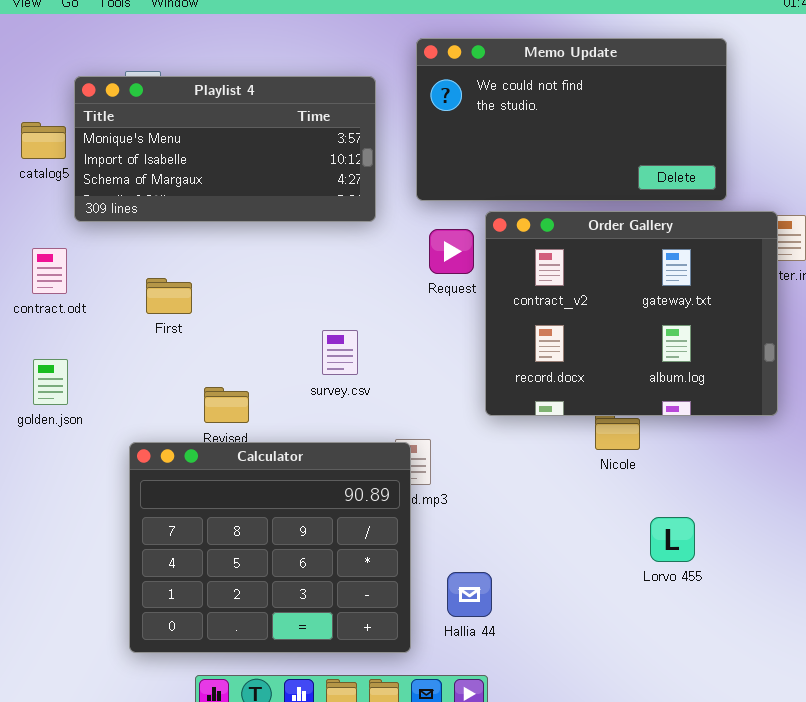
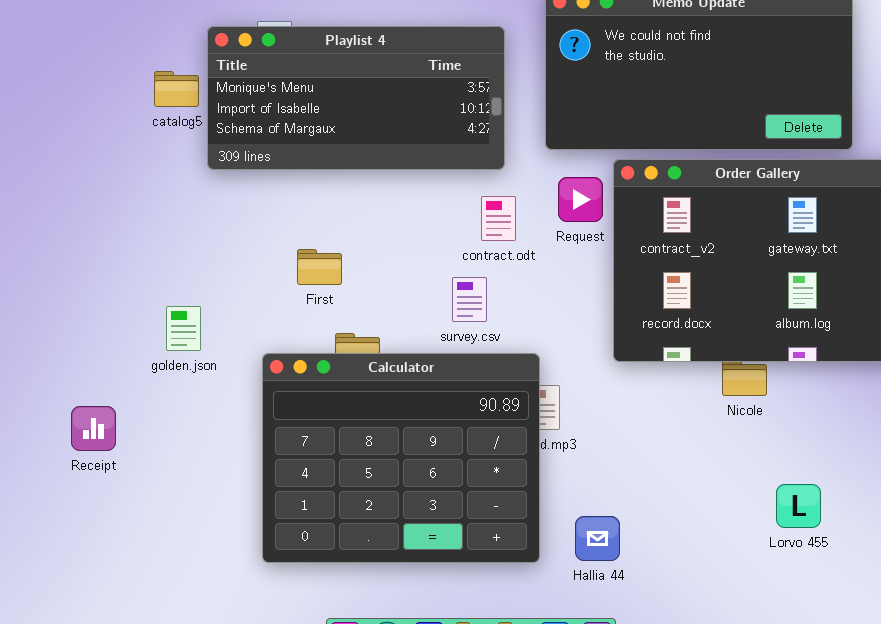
contract.odt: [32,248,67,294] -> [481,196,516,241], moved
First: [146,278,192,314] -> [297,249,342,285], moved
Calculator: [129,442,411,653] -> [262,353,540,563], moved
Lorvo 455: [650,517,695,562] -> [776,484,821,528], moved

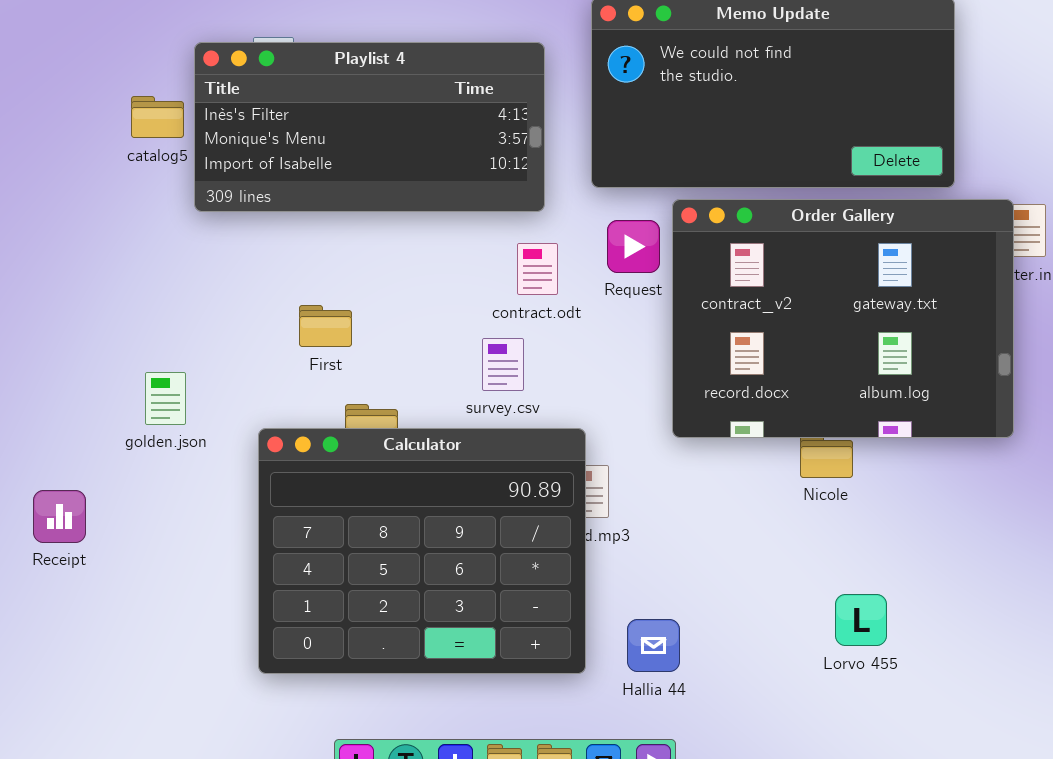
Playlist 4: [207,26,505,170] -> [194,42,545,212], scrolled up 1 row
Lorvo 455: [776,484,821,528] -> [835,594,887,646], moved

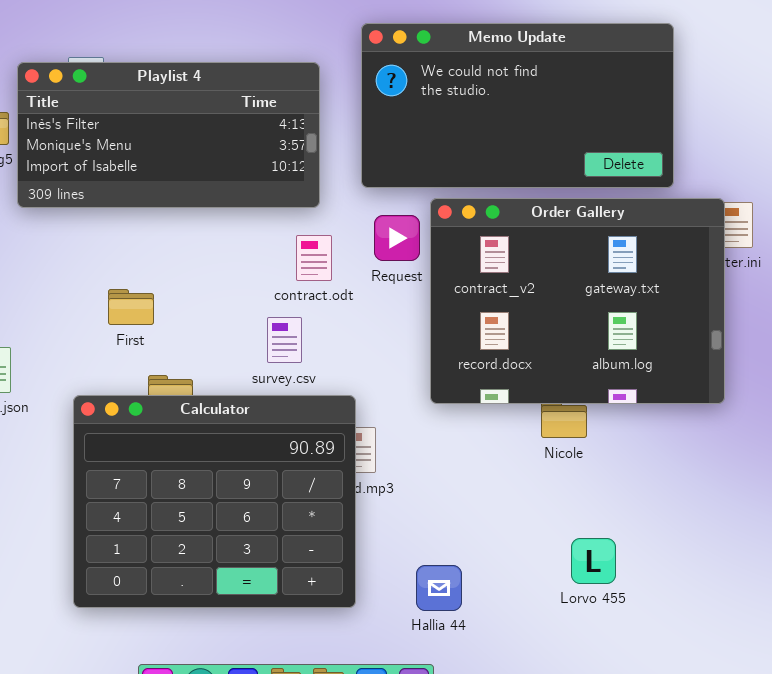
Hallia 44: [627,619,680,672] -> [416,565,462,611], moved

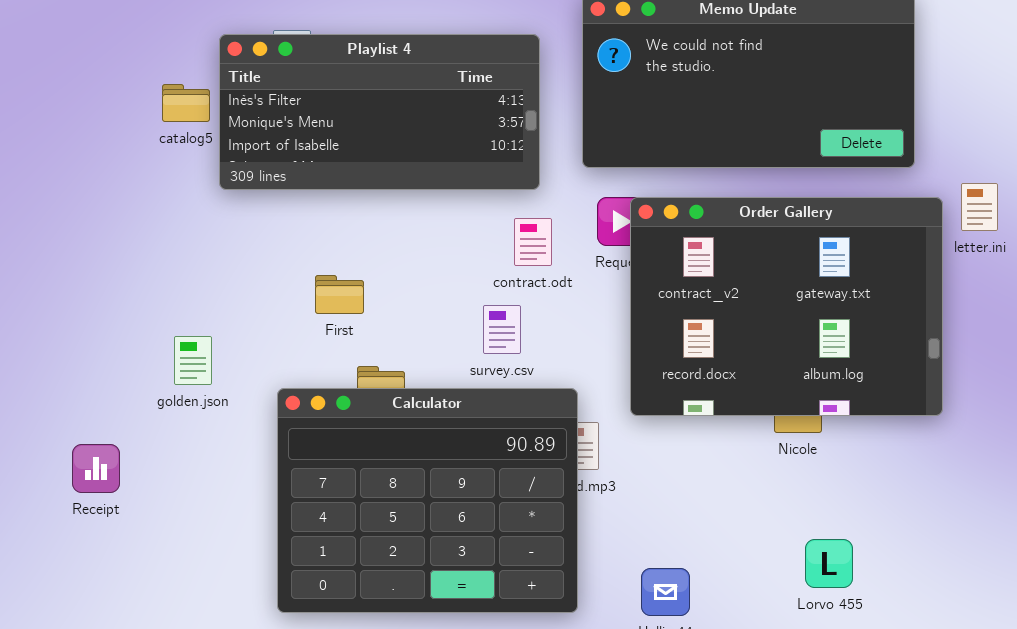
Order Gallery: [430,198,725,404] -> [630,197,943,416], moved

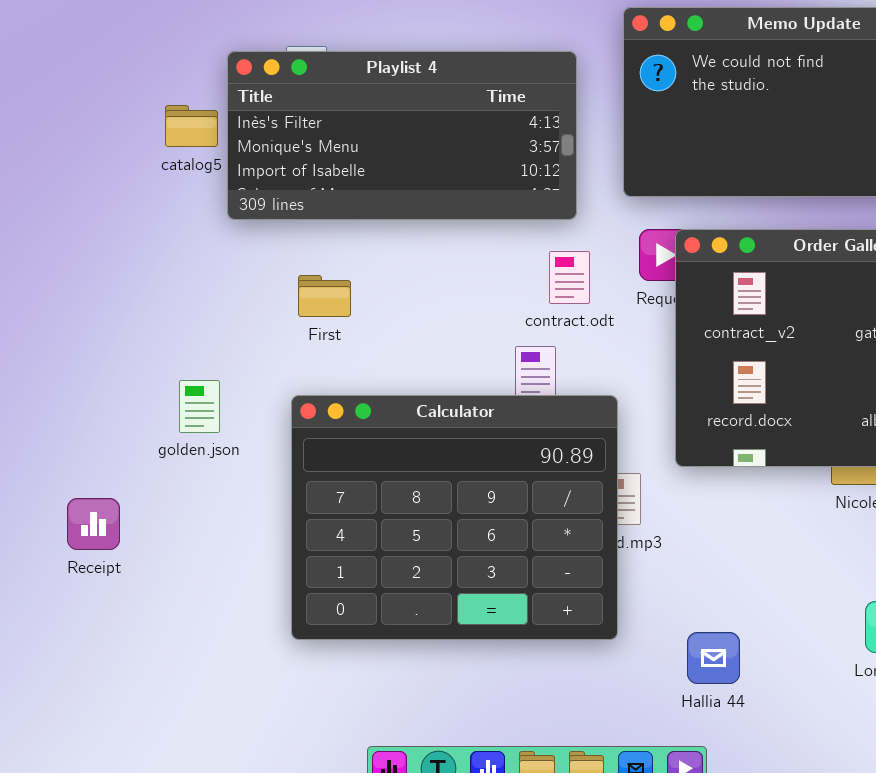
First: [315,275,364,314] -> [298,275,351,317], moved
Calculator: [277,388,578,613] -> [291,395,618,640], moved

